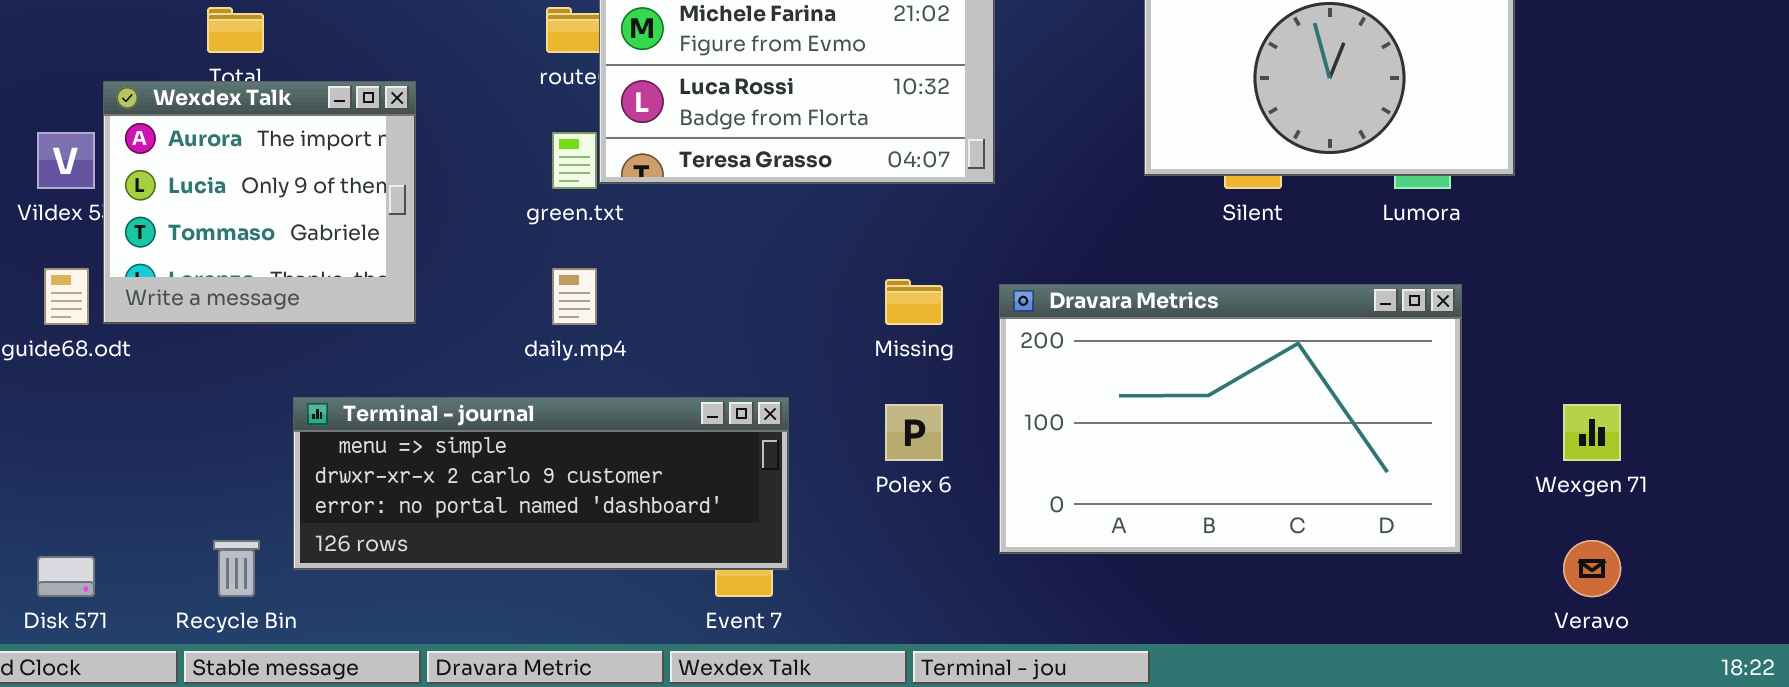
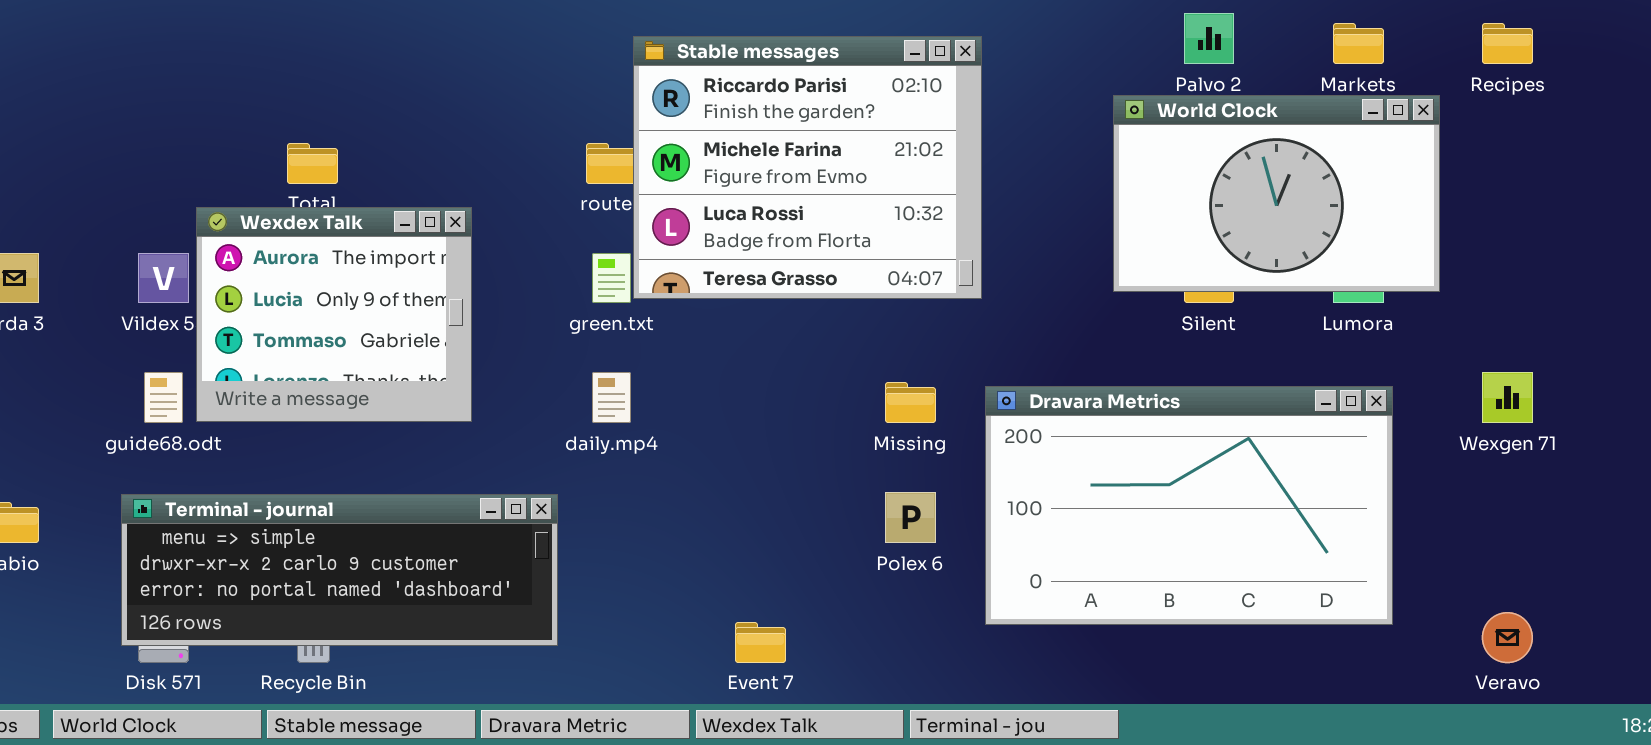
Terminal - journal: [293,397,789,570] -> [121,494,558,646], moved
Wexgen 71: [1563,404,1621,461] -> [1482,372,1533,423], moved

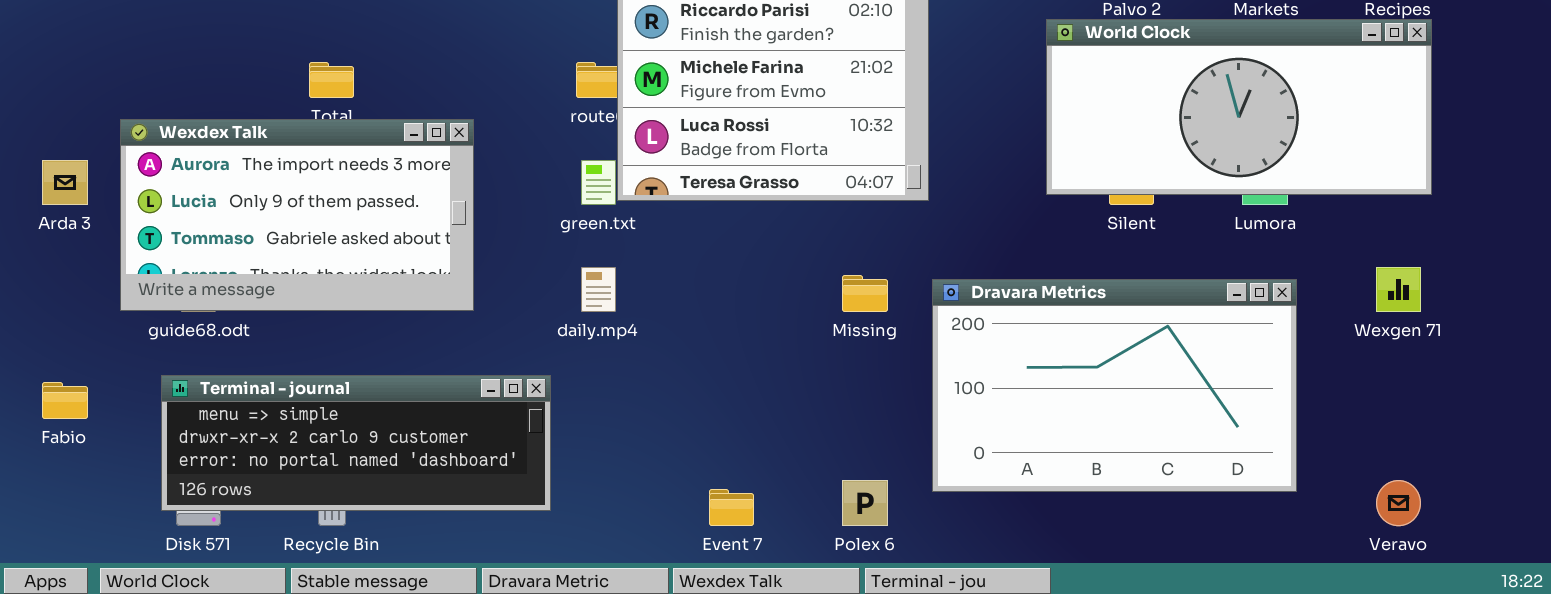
World Clock: [1113,95,1440,292] -> [1046,19,1432,195], resized
Wexdex Talk: [196,207,472,422] -> [120,119,474,311], resized
Polex 6: [885,492,936,543] -> [842,480,888,526], moved

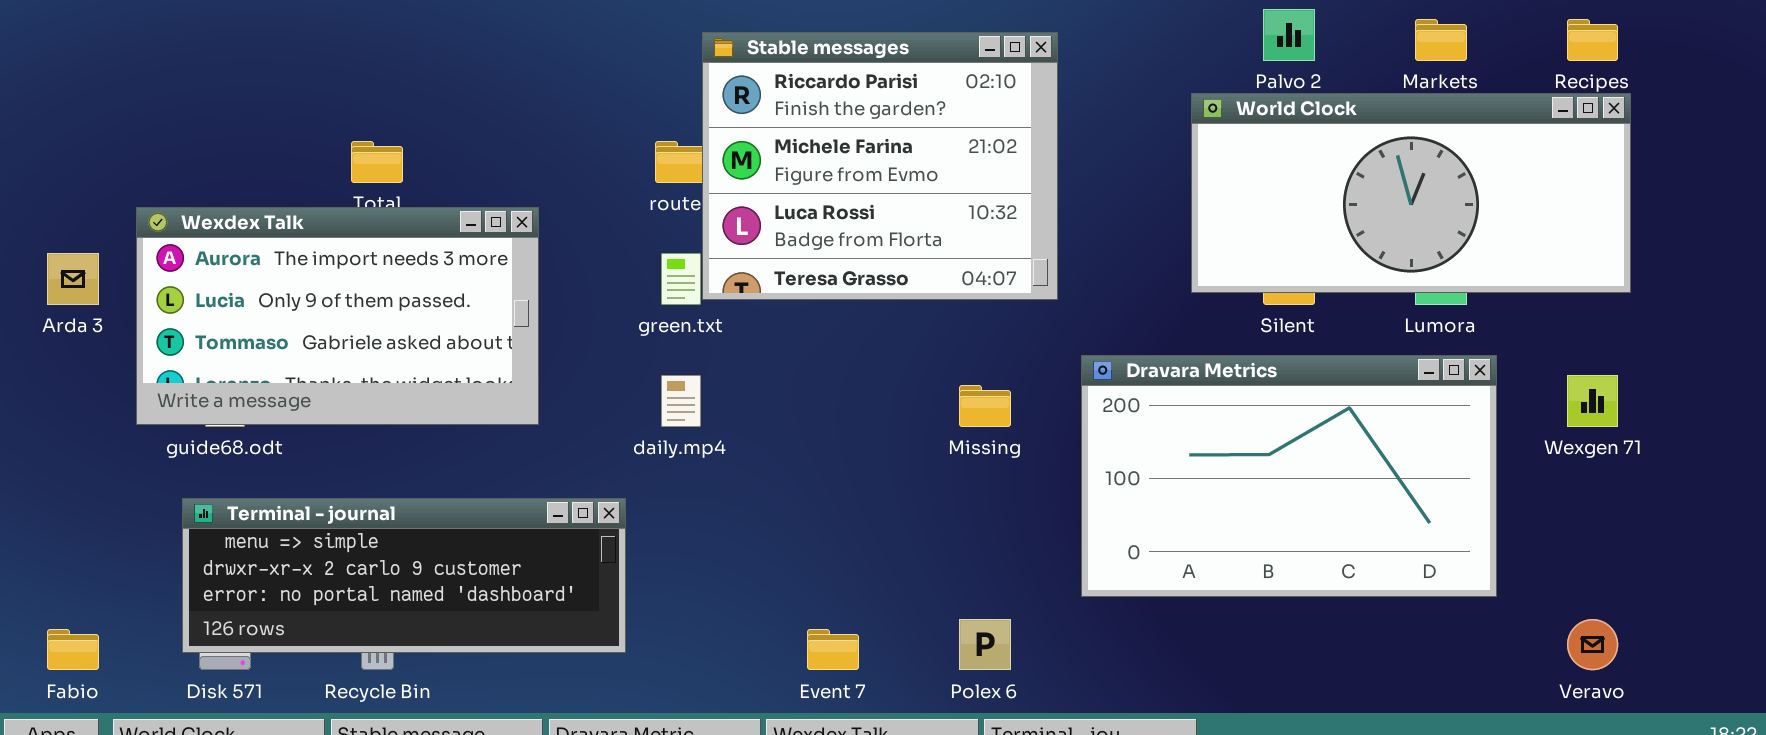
Dravara Metrics: [932,279,1297,492] -> [1081,355,1497,597], moved
Fabio: [42,382,88,419] -> [47,629,99,670], moved

